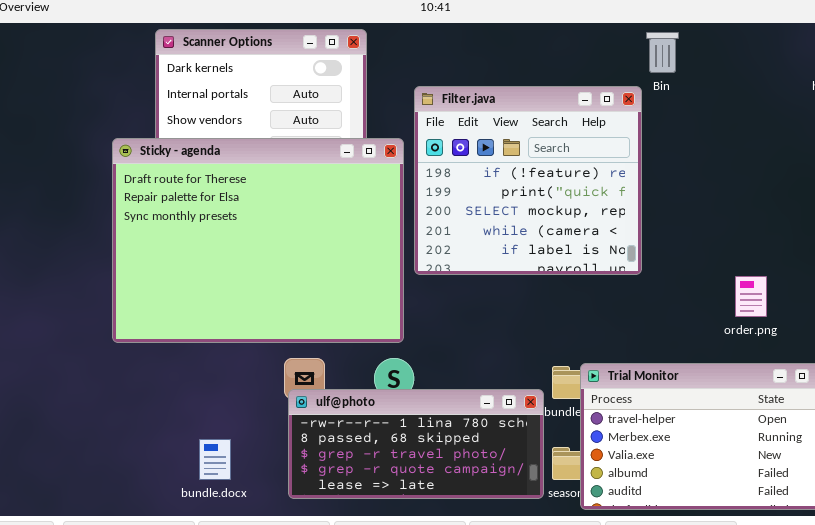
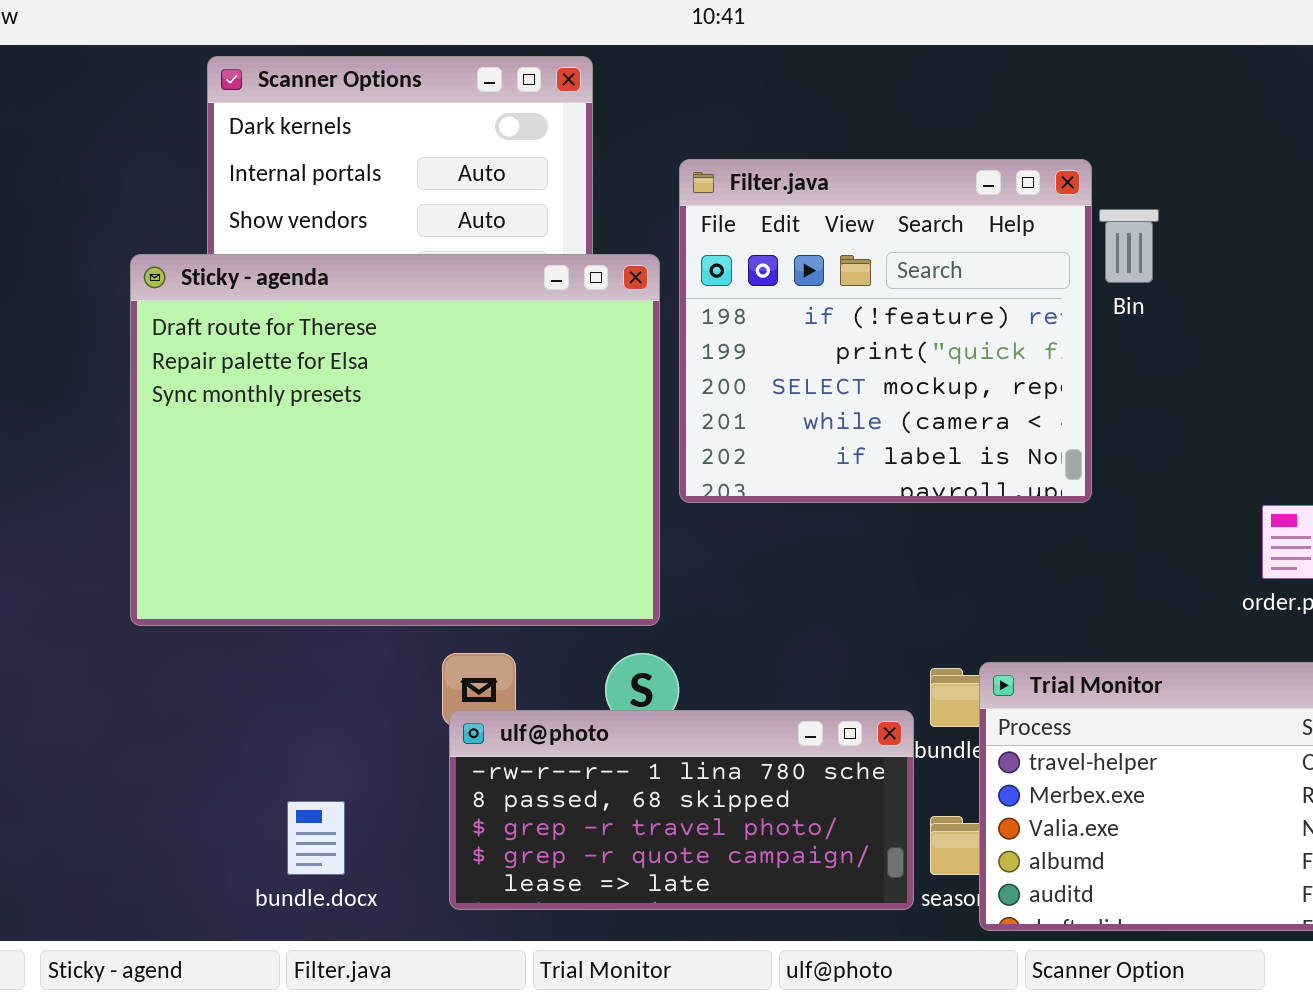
Bin: [646,32,679,73] -> [1099,209,1159,283], moved

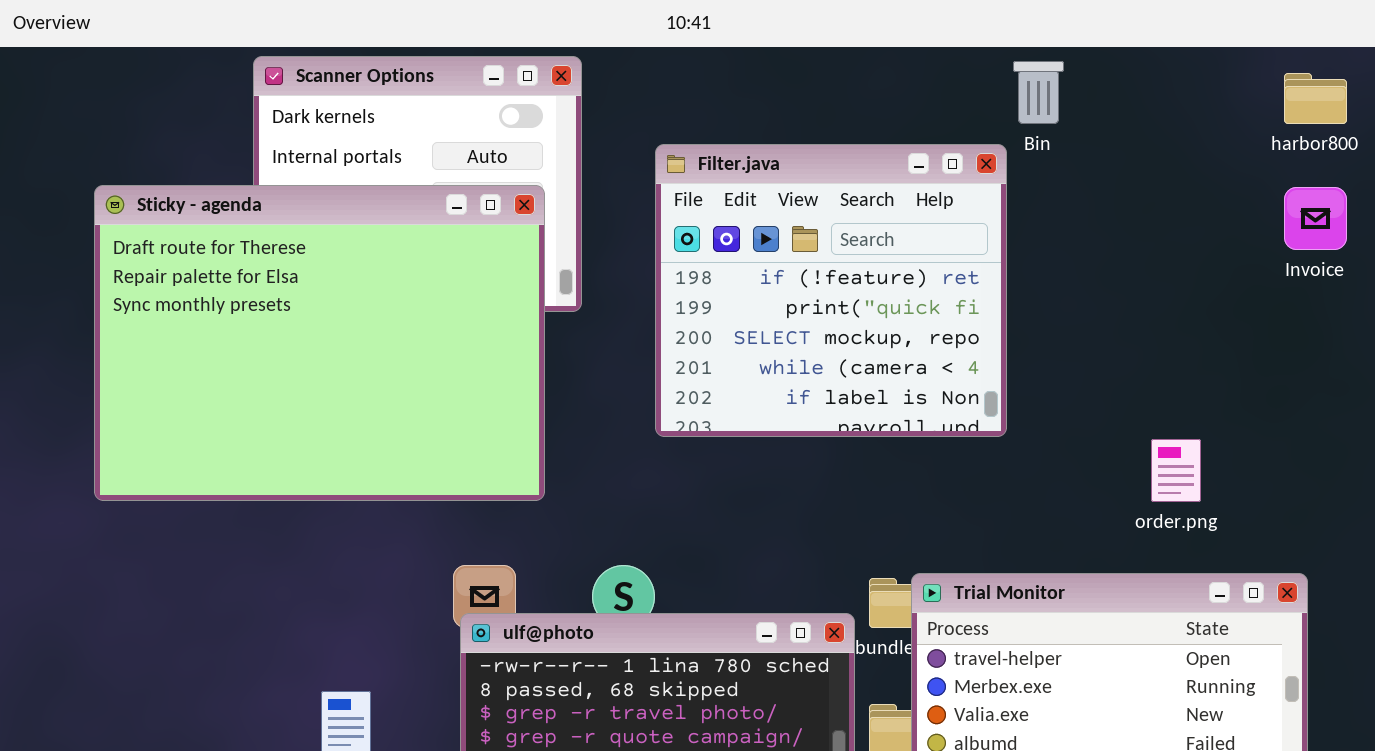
Bin: [1099,209,1159,283] -> [1013,61,1064,124], moved
Sticky - agenda: [130,254,660,626] -> [94,185,545,501], moved

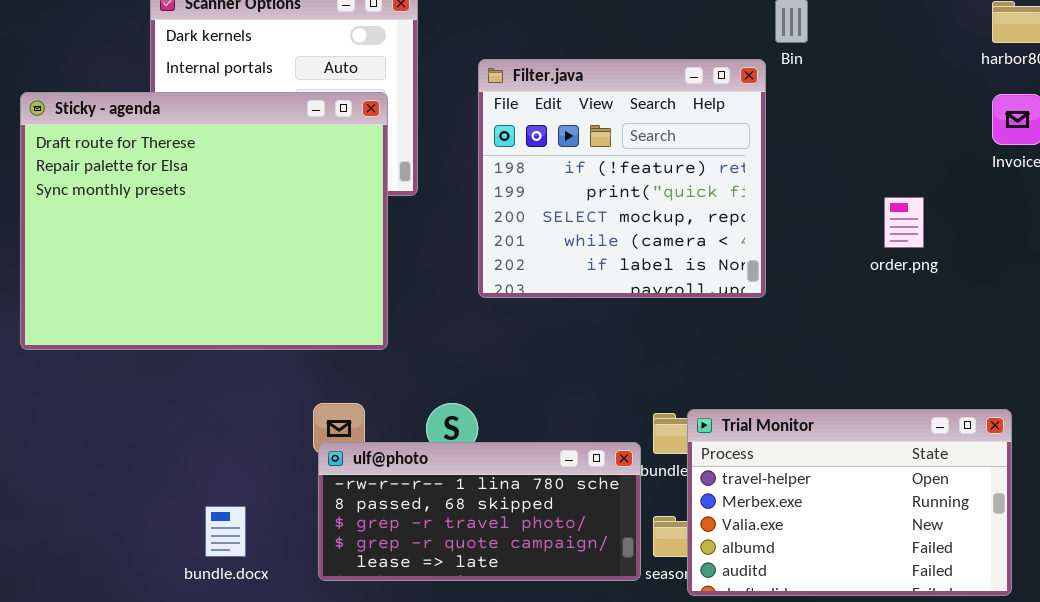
order.png: [1151,439,1201,502] -> [884,197,924,248], moved

